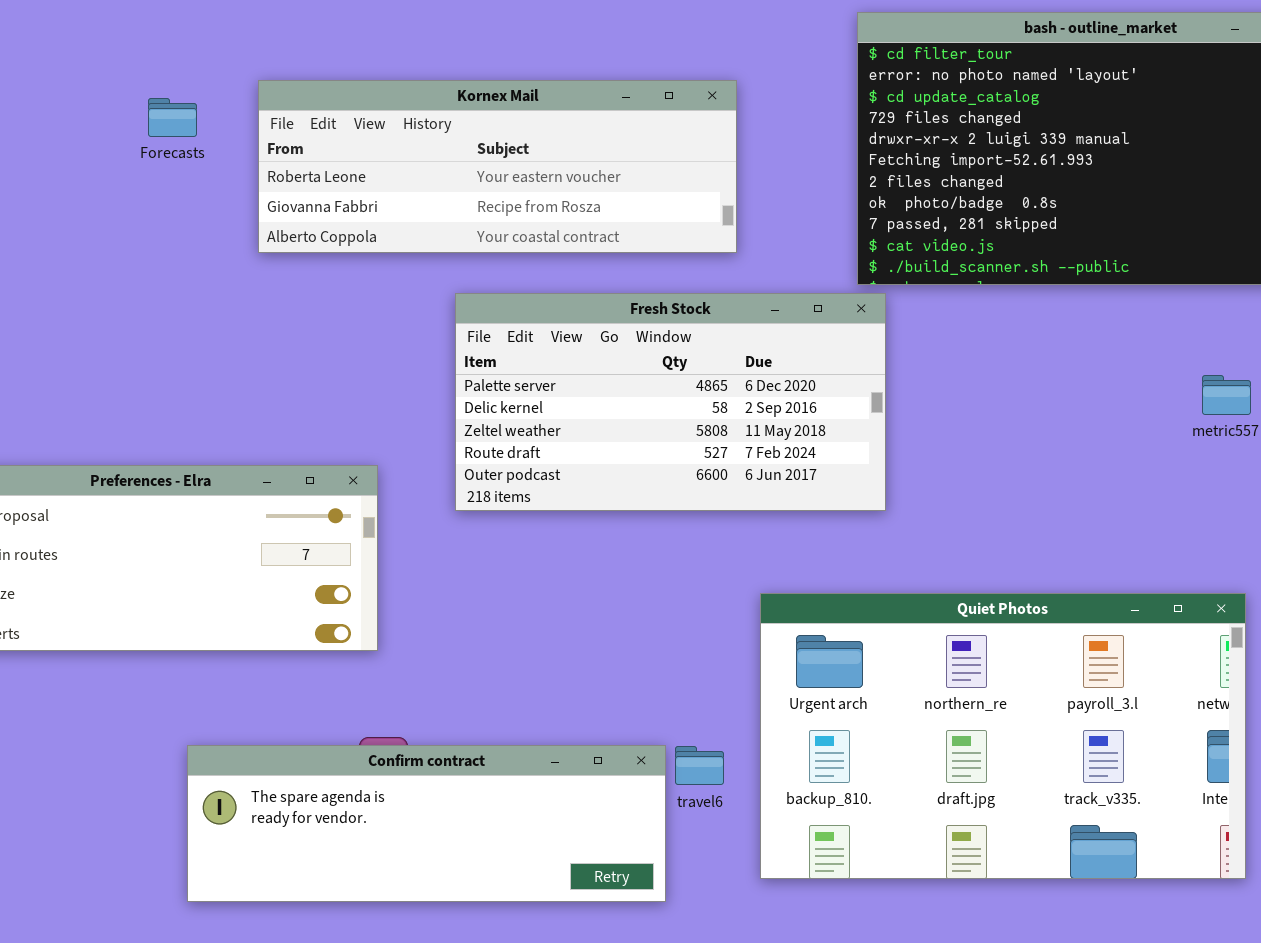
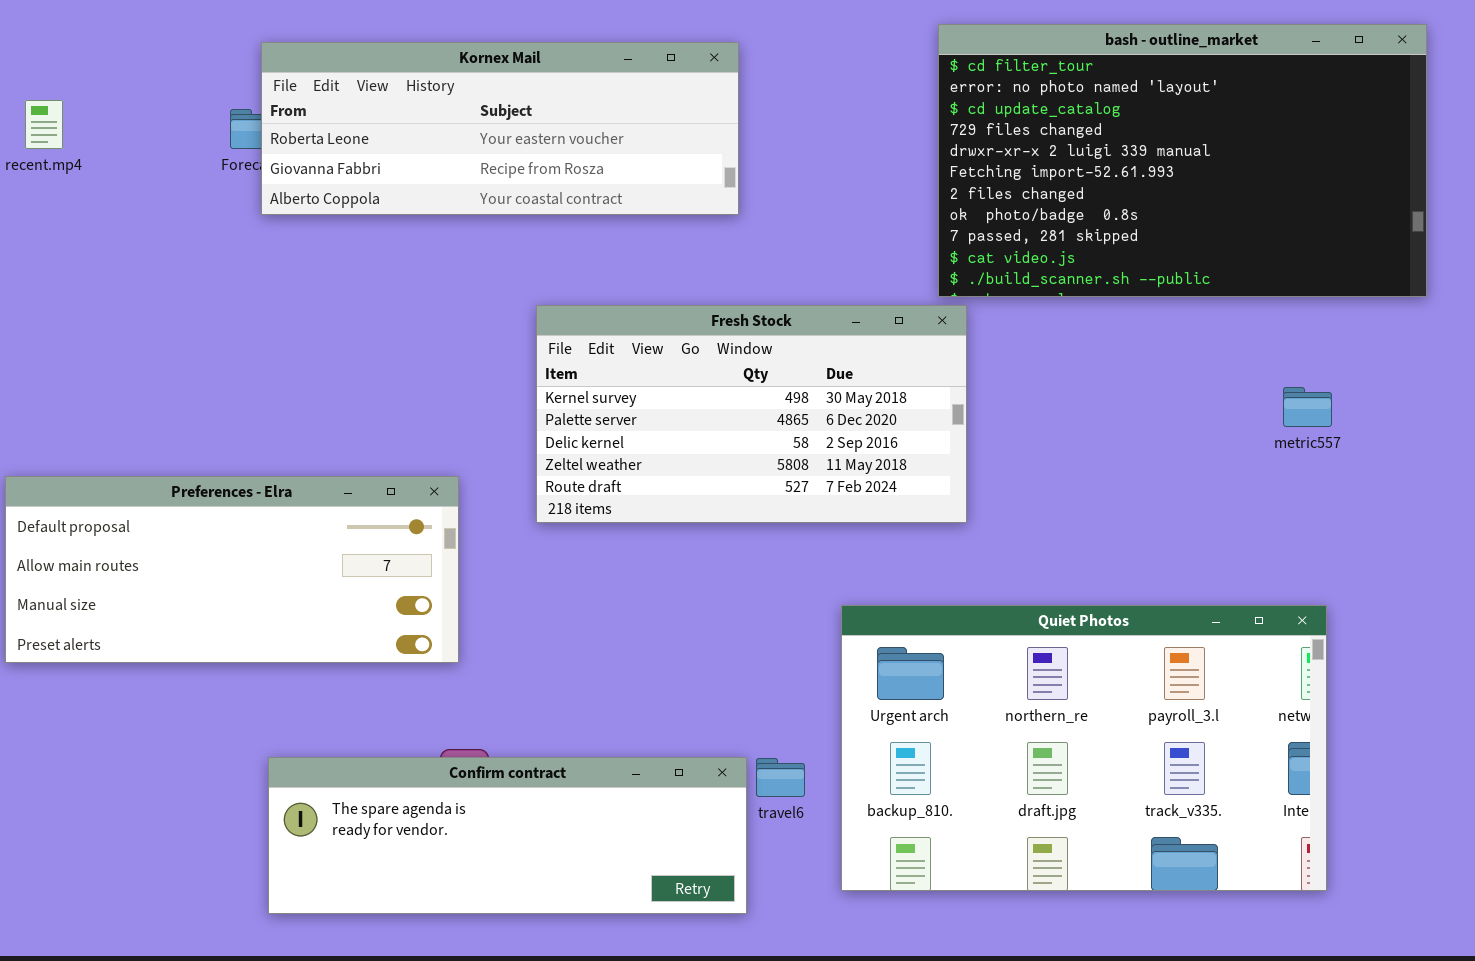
Kornex Mail: [258,80,737,253] -> [261,42,739,215], moved
Fresh Stock: [455,293,886,511] -> [536,305,967,523], scrolled up 1 row

